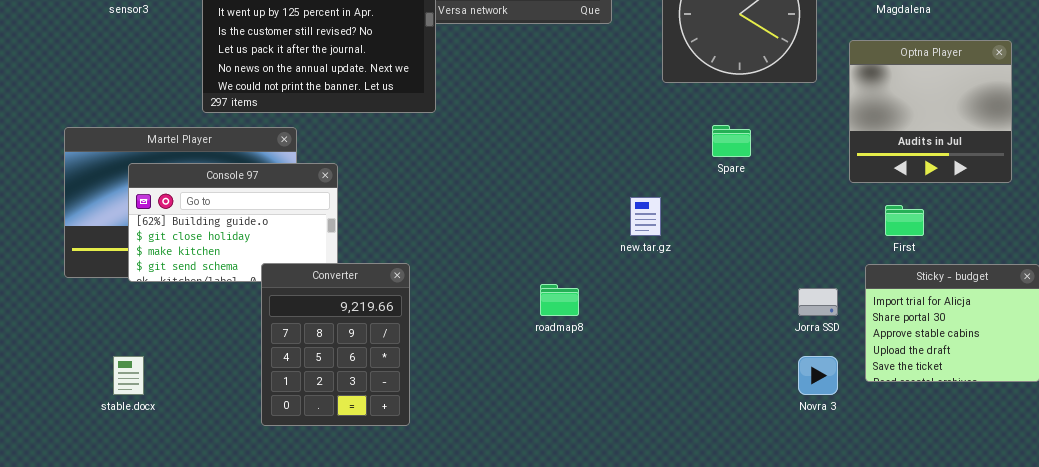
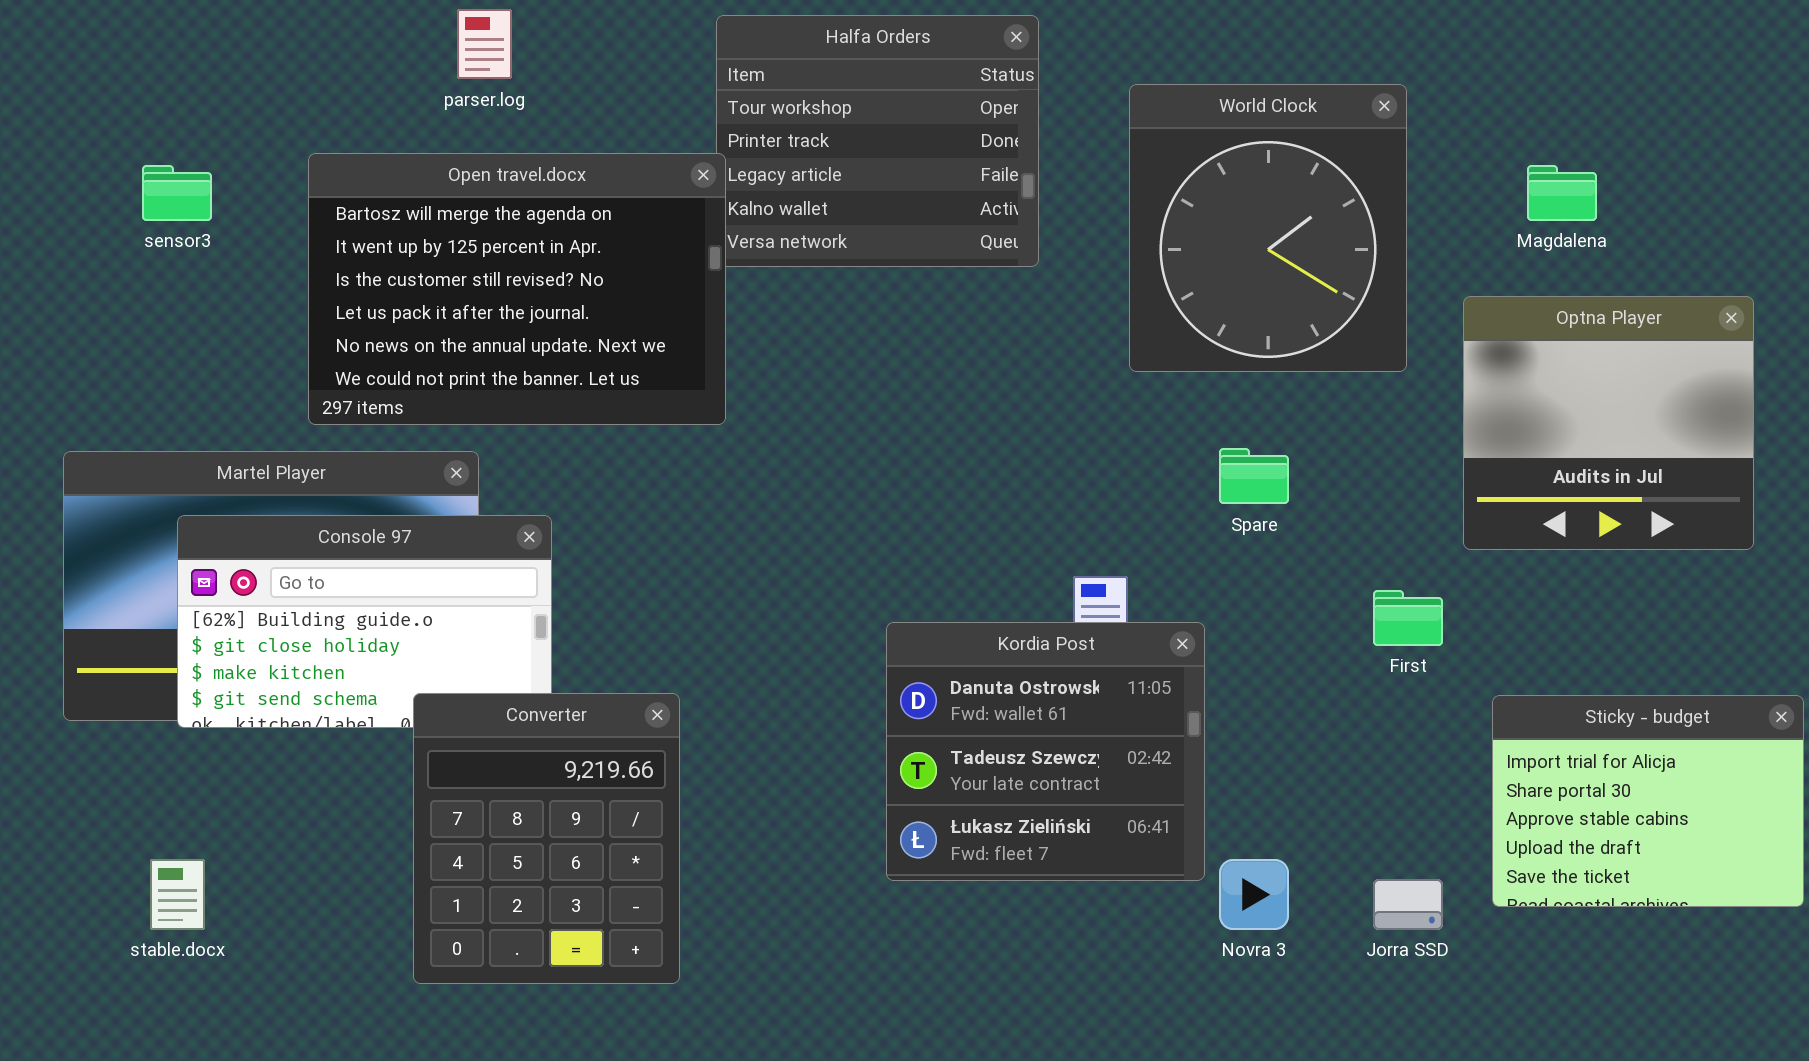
First: [885,205,924,236] -> [1373,590,1443,646], moved
Kordia Post: none -> [886,622,1205,881], opened
Jorra SSD: [798,288,838,316] -> [1373,879,1443,930], moved
Novra 3: [798,356,838,395] -> [1219,859,1289,930], moved

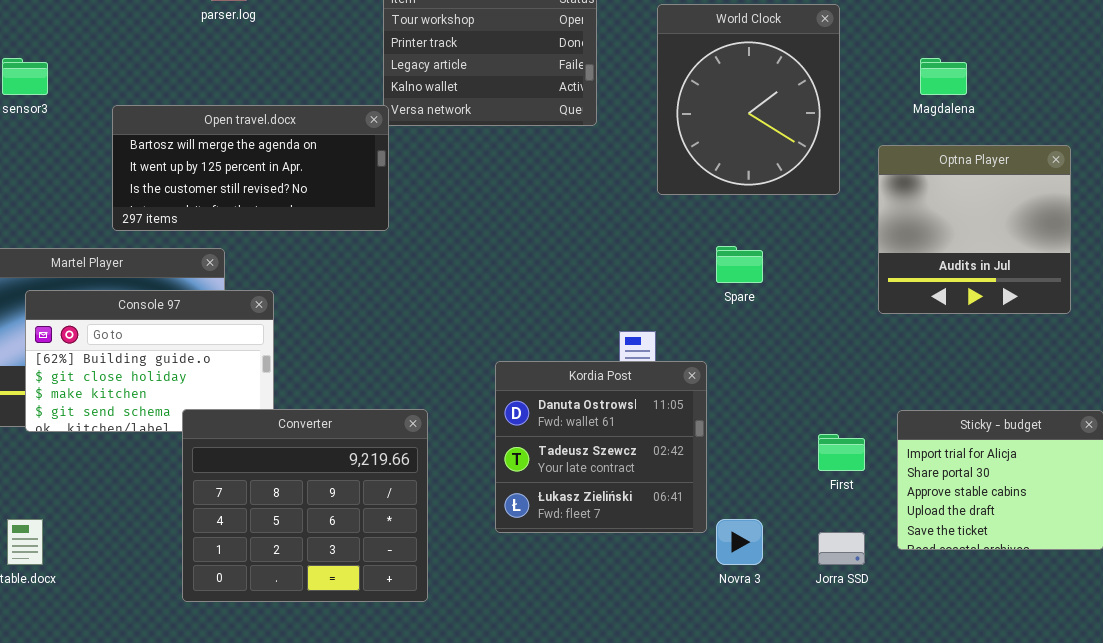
Open travel.docx: [308,153,726,425] -> [112,105,389,231], resized
First: [1373,590,1443,646] -> [818,434,865,471], moved
Converter: [413,693,680,984] -> [182,409,428,602], resized

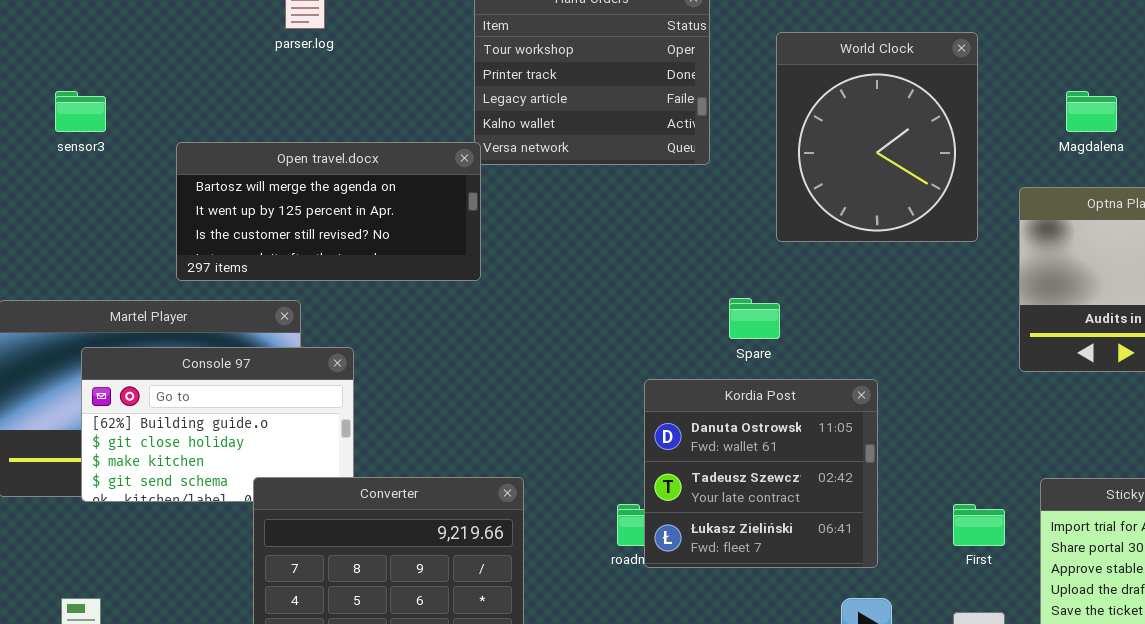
Spare: [716,246,763,283] -> [729,298,780,339], moved
Kordia Post: [495,361,707,533] -> [644,379,878,568], moved

